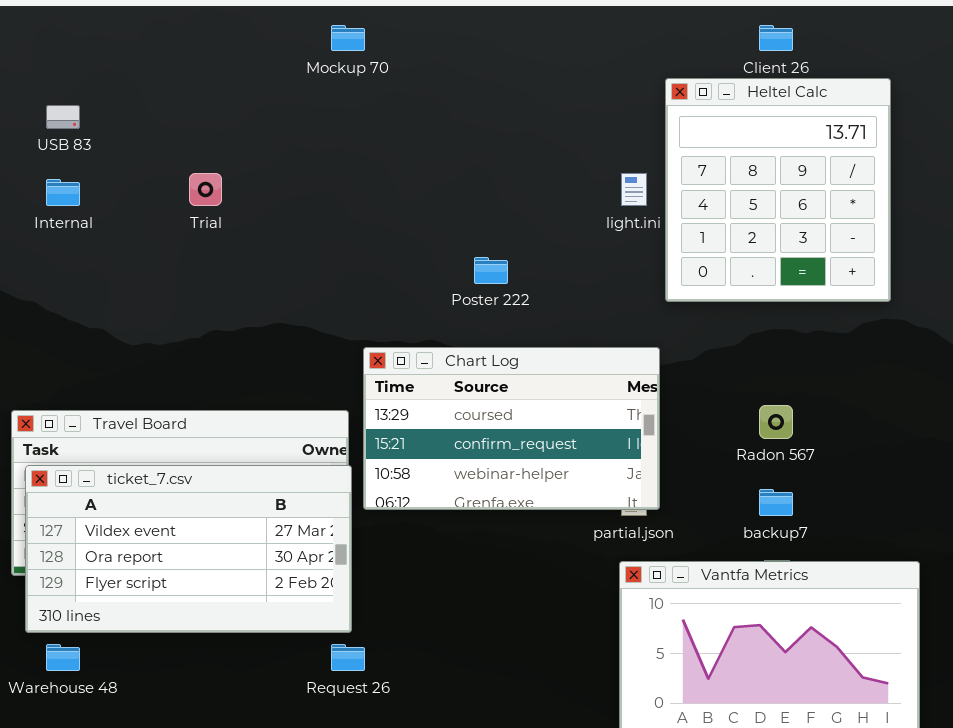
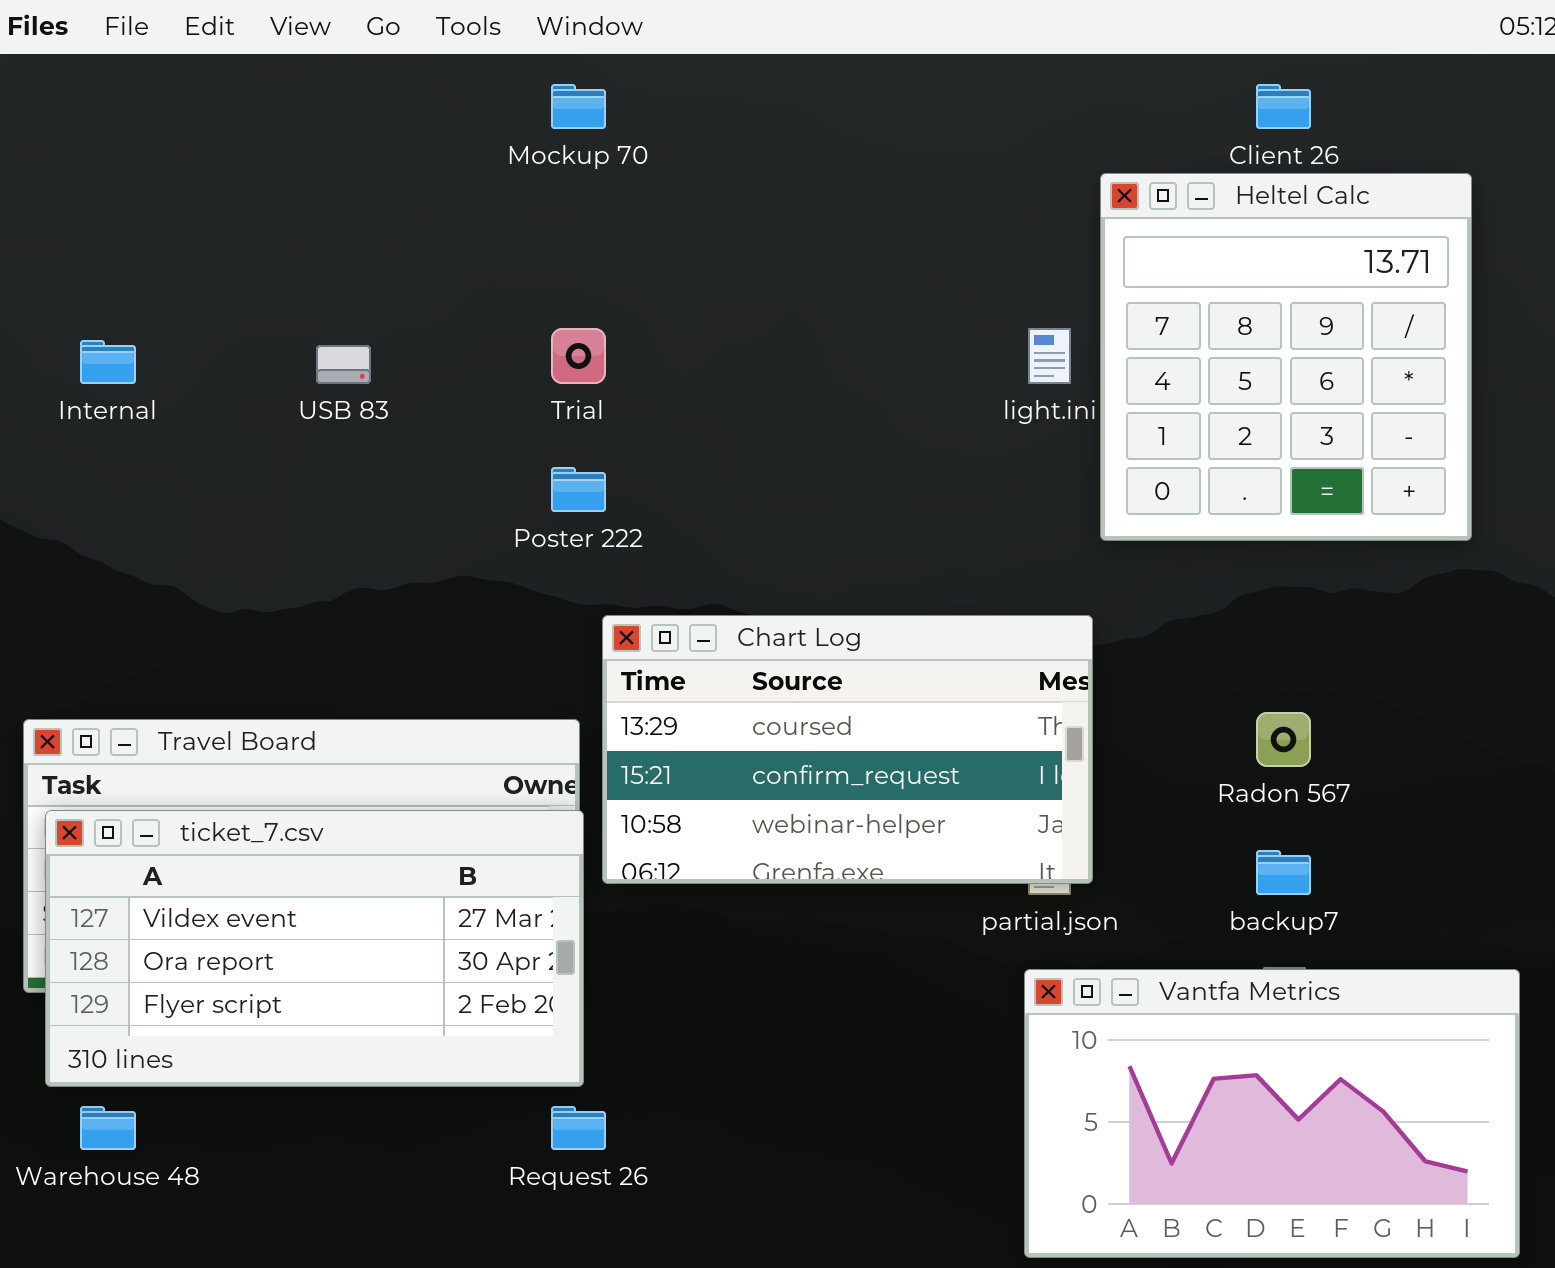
USB 83: [46,105,80,129] -> [316,345,371,384], moved
Trial: [189,173,222,206] -> [551,328,606,384], moved
Poster 222: [474,257,508,284] -> [551,467,606,512], moved

